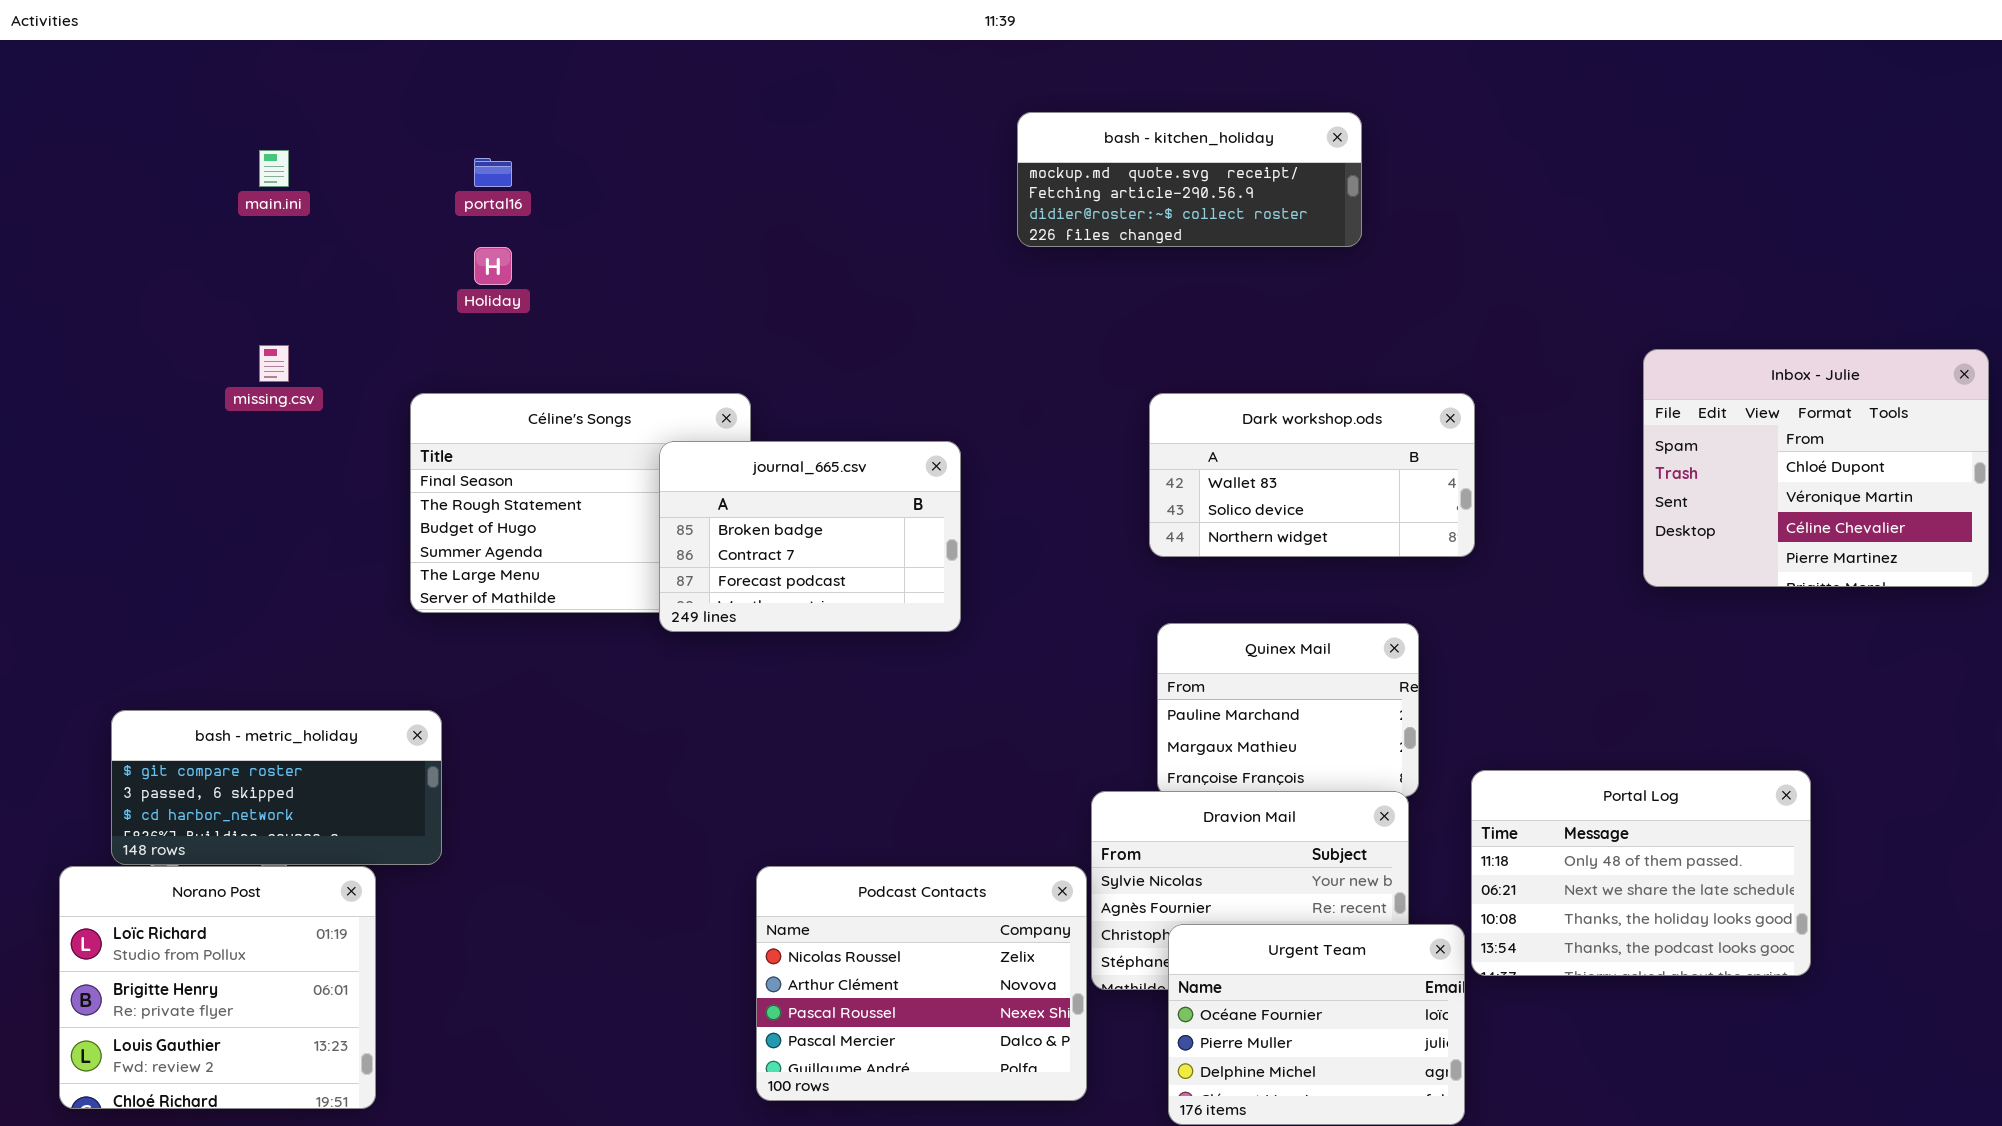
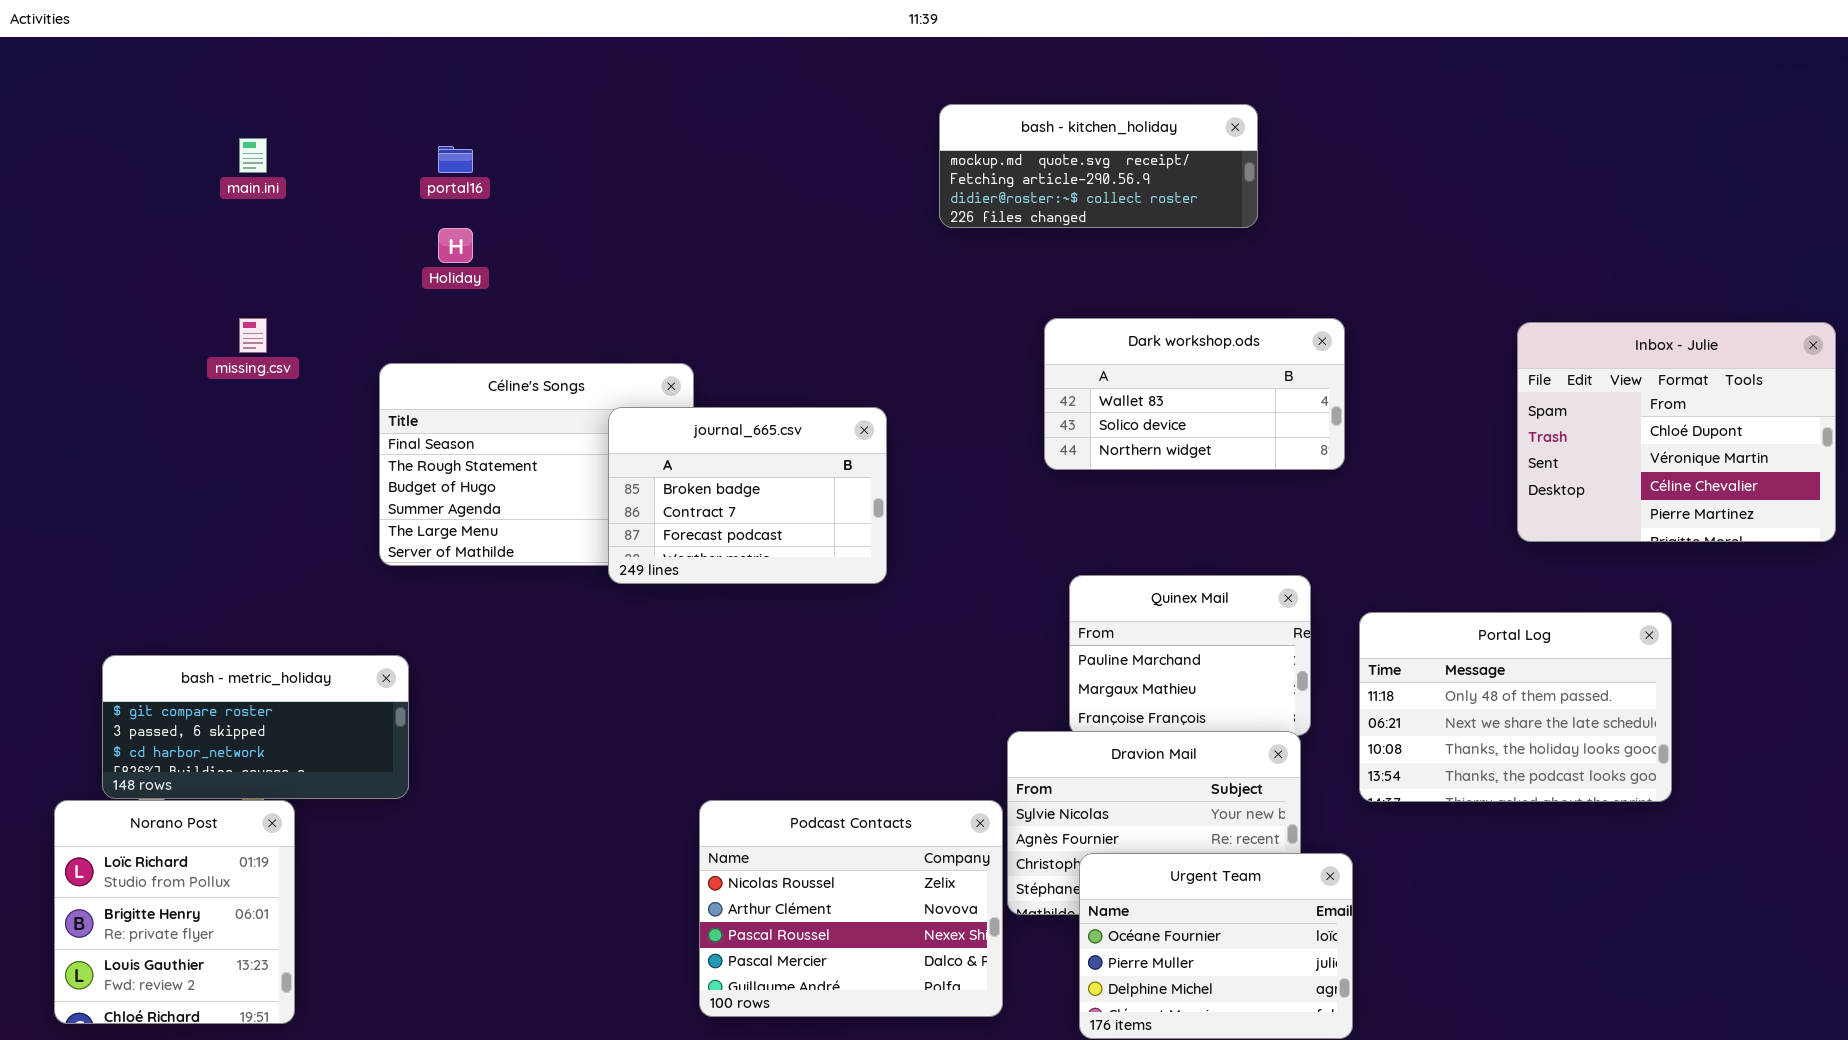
Dark workshop.ods: [1149,393,1475,557] -> [1044,318,1345,470], moved
Portal Log: [1471,770,1811,976] -> [1359,612,1672,802], moved
Norano Post: [59,866,376,1109] -> [54,800,295,1024], resized

